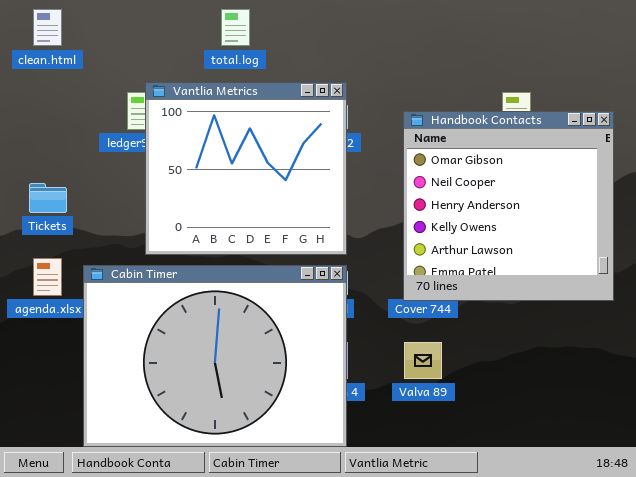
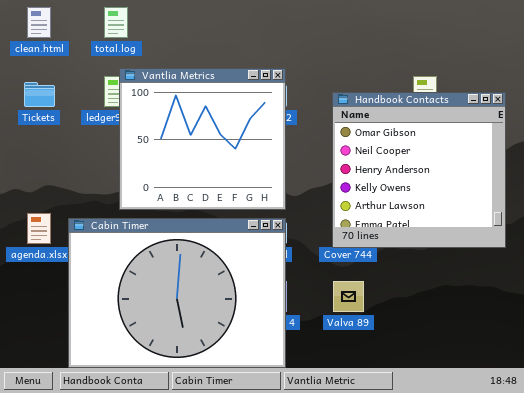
total.log: [221,9,250,46] -> [104,7,128,38], moved
Tickets: [29,183,67,213] -> [24,82,55,107], moved

